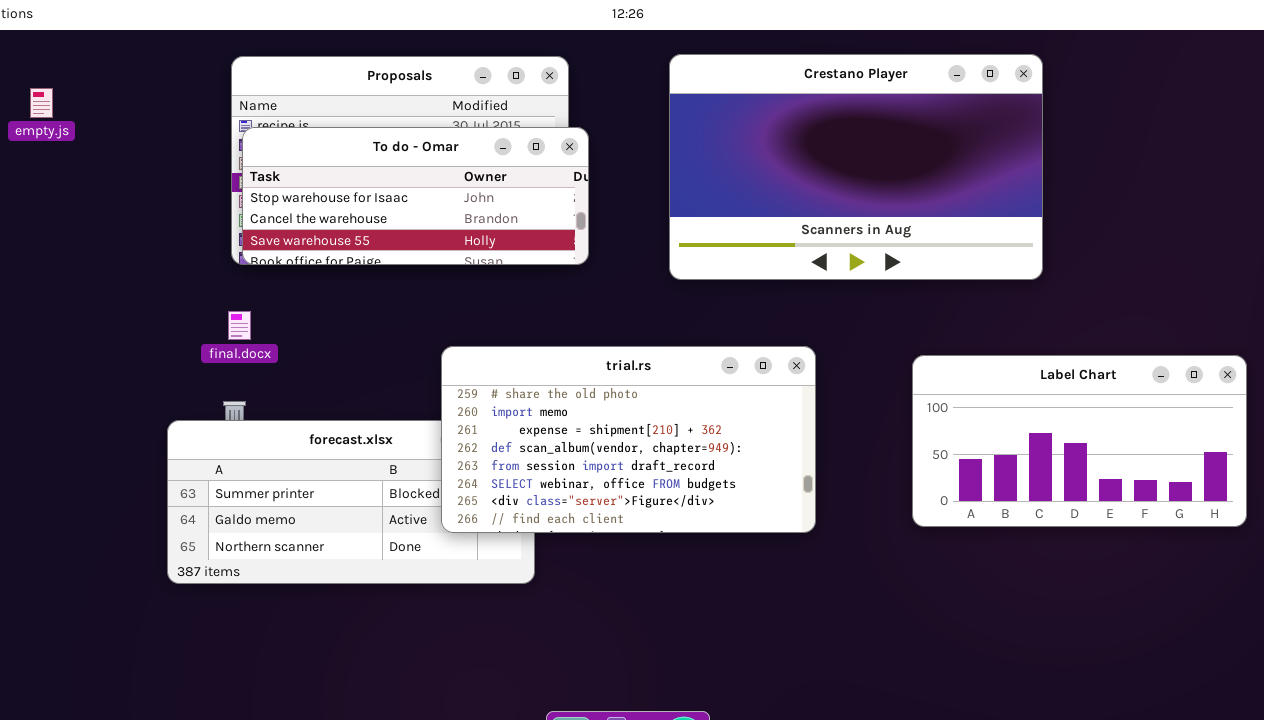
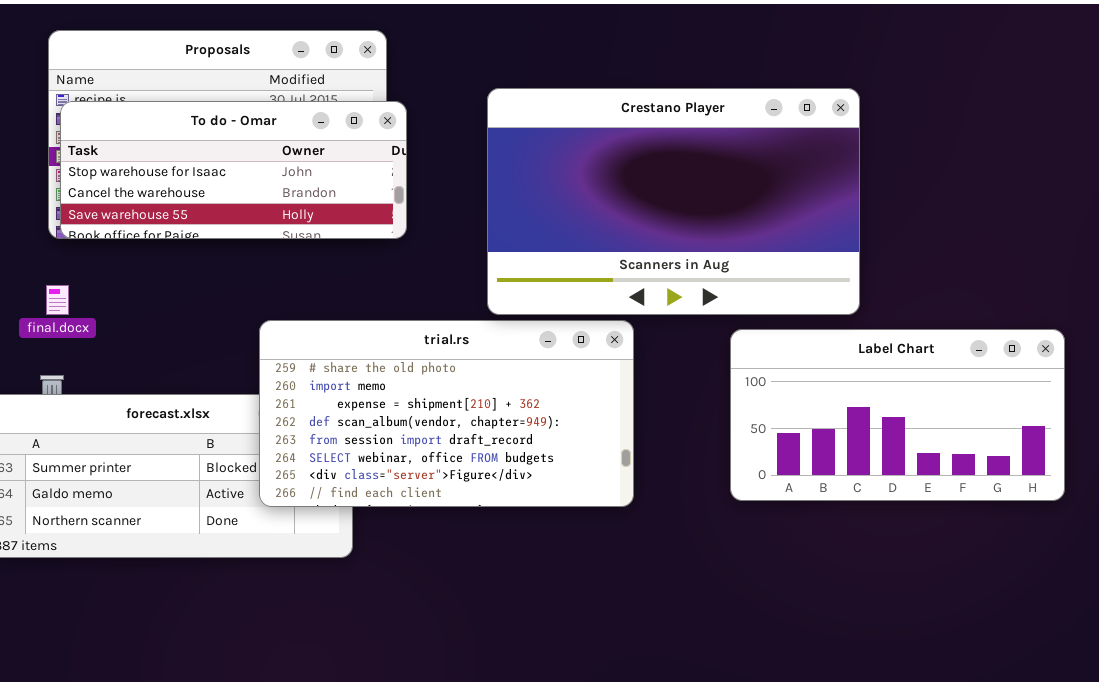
Crestano Player: [669,54,1043,280] -> [487,88,860,315], moved

